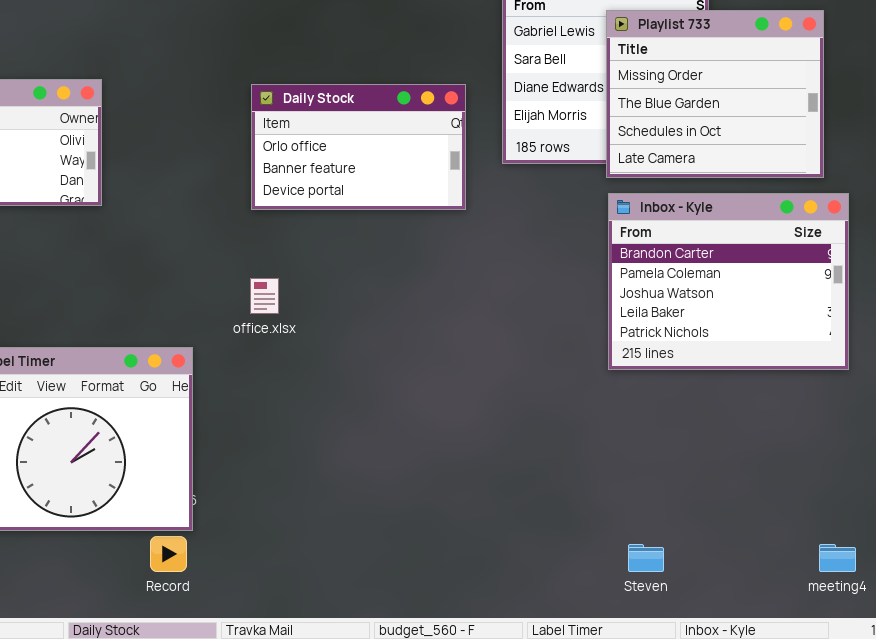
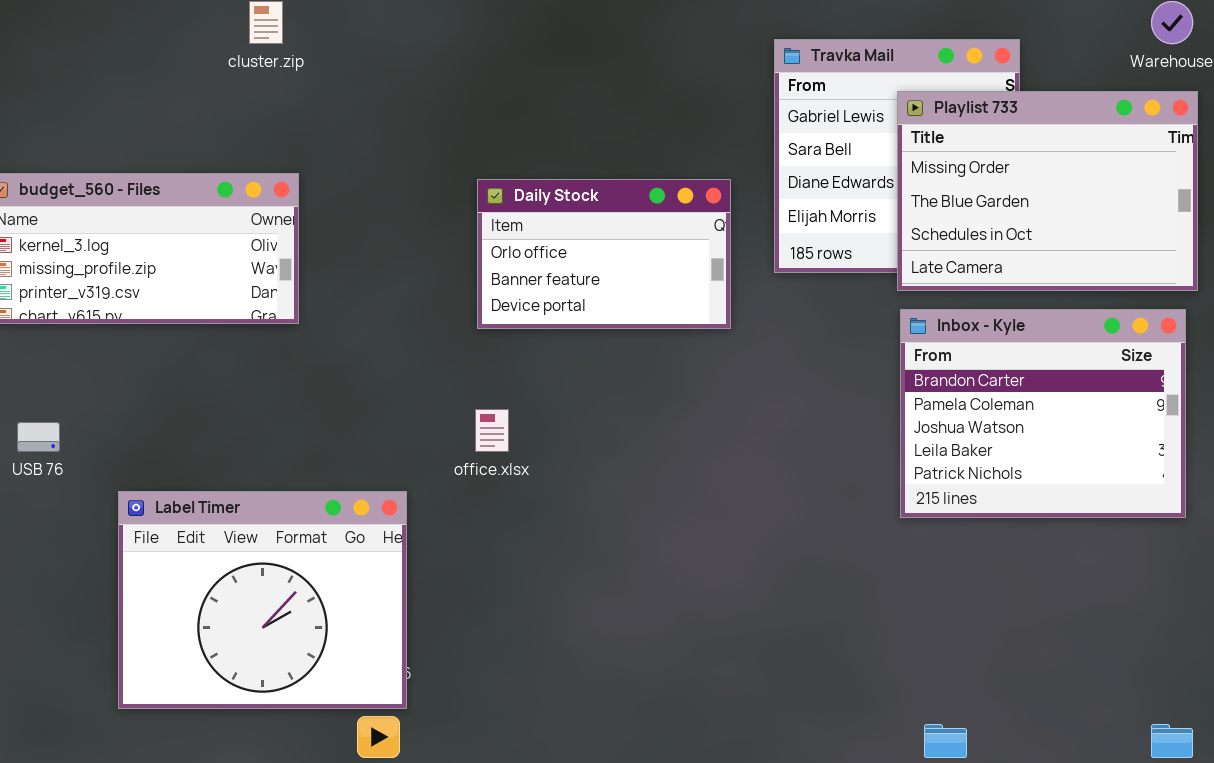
Playlist 733: [606,10,824,178] -> [897,91,1198,291], resized

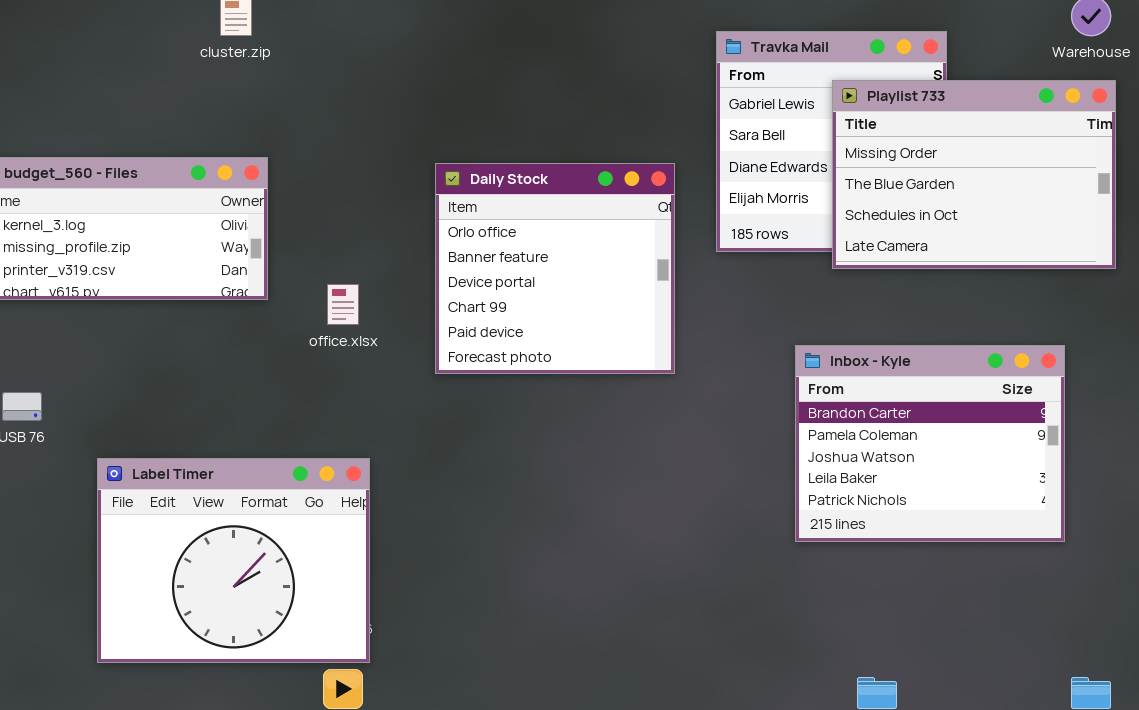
Daily Stock: [477,179,731,329] -> [435,163,675,374], resized
Inbox - Kyle: [900,309,1186,518] -> [795,345,1065,542], moved
office.xlsx: [475,409,509,452] -> [327,284,359,325], moved

